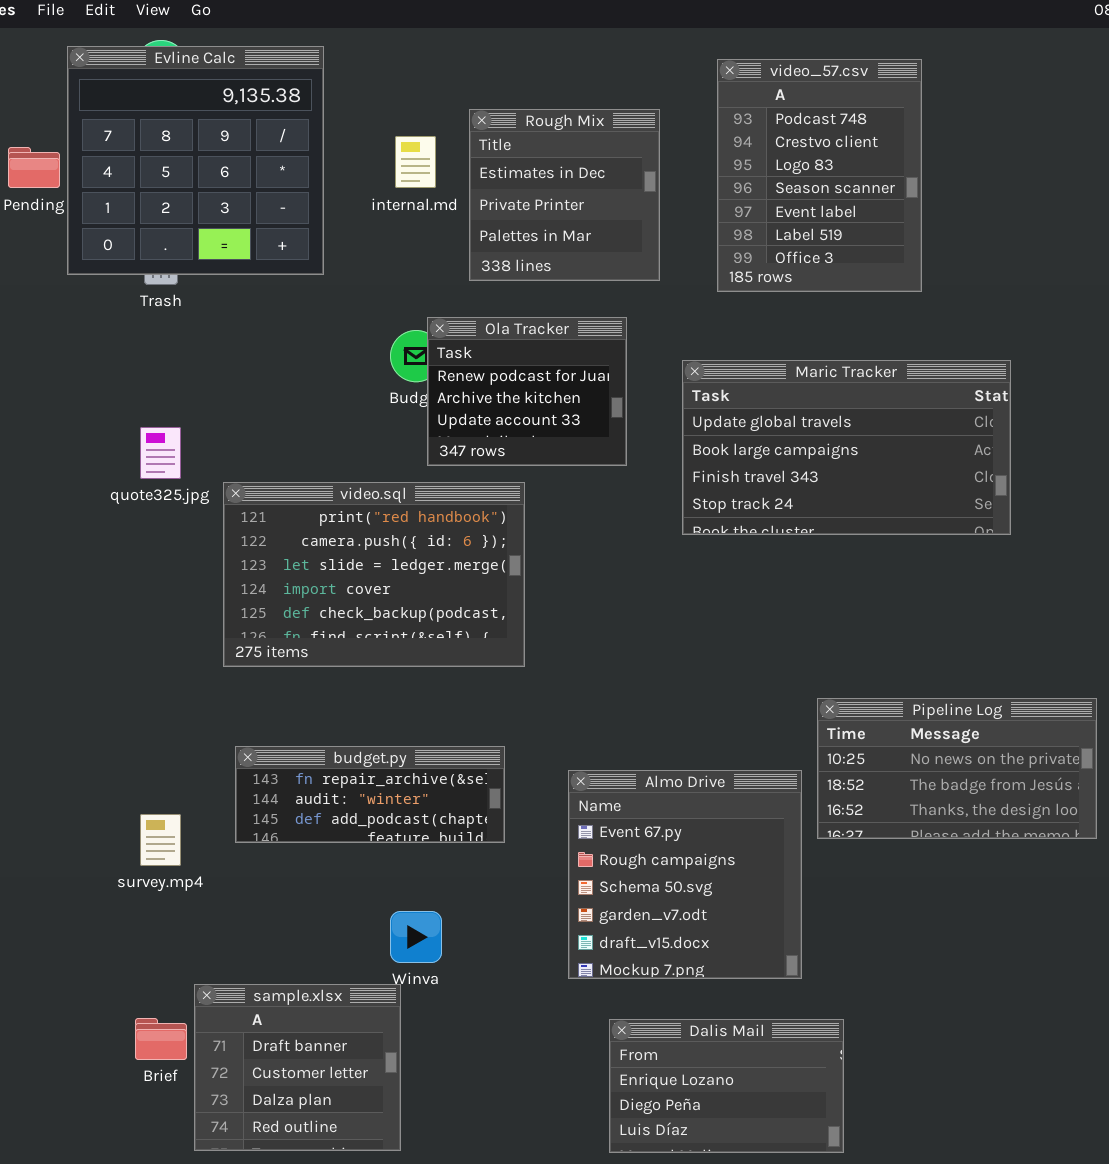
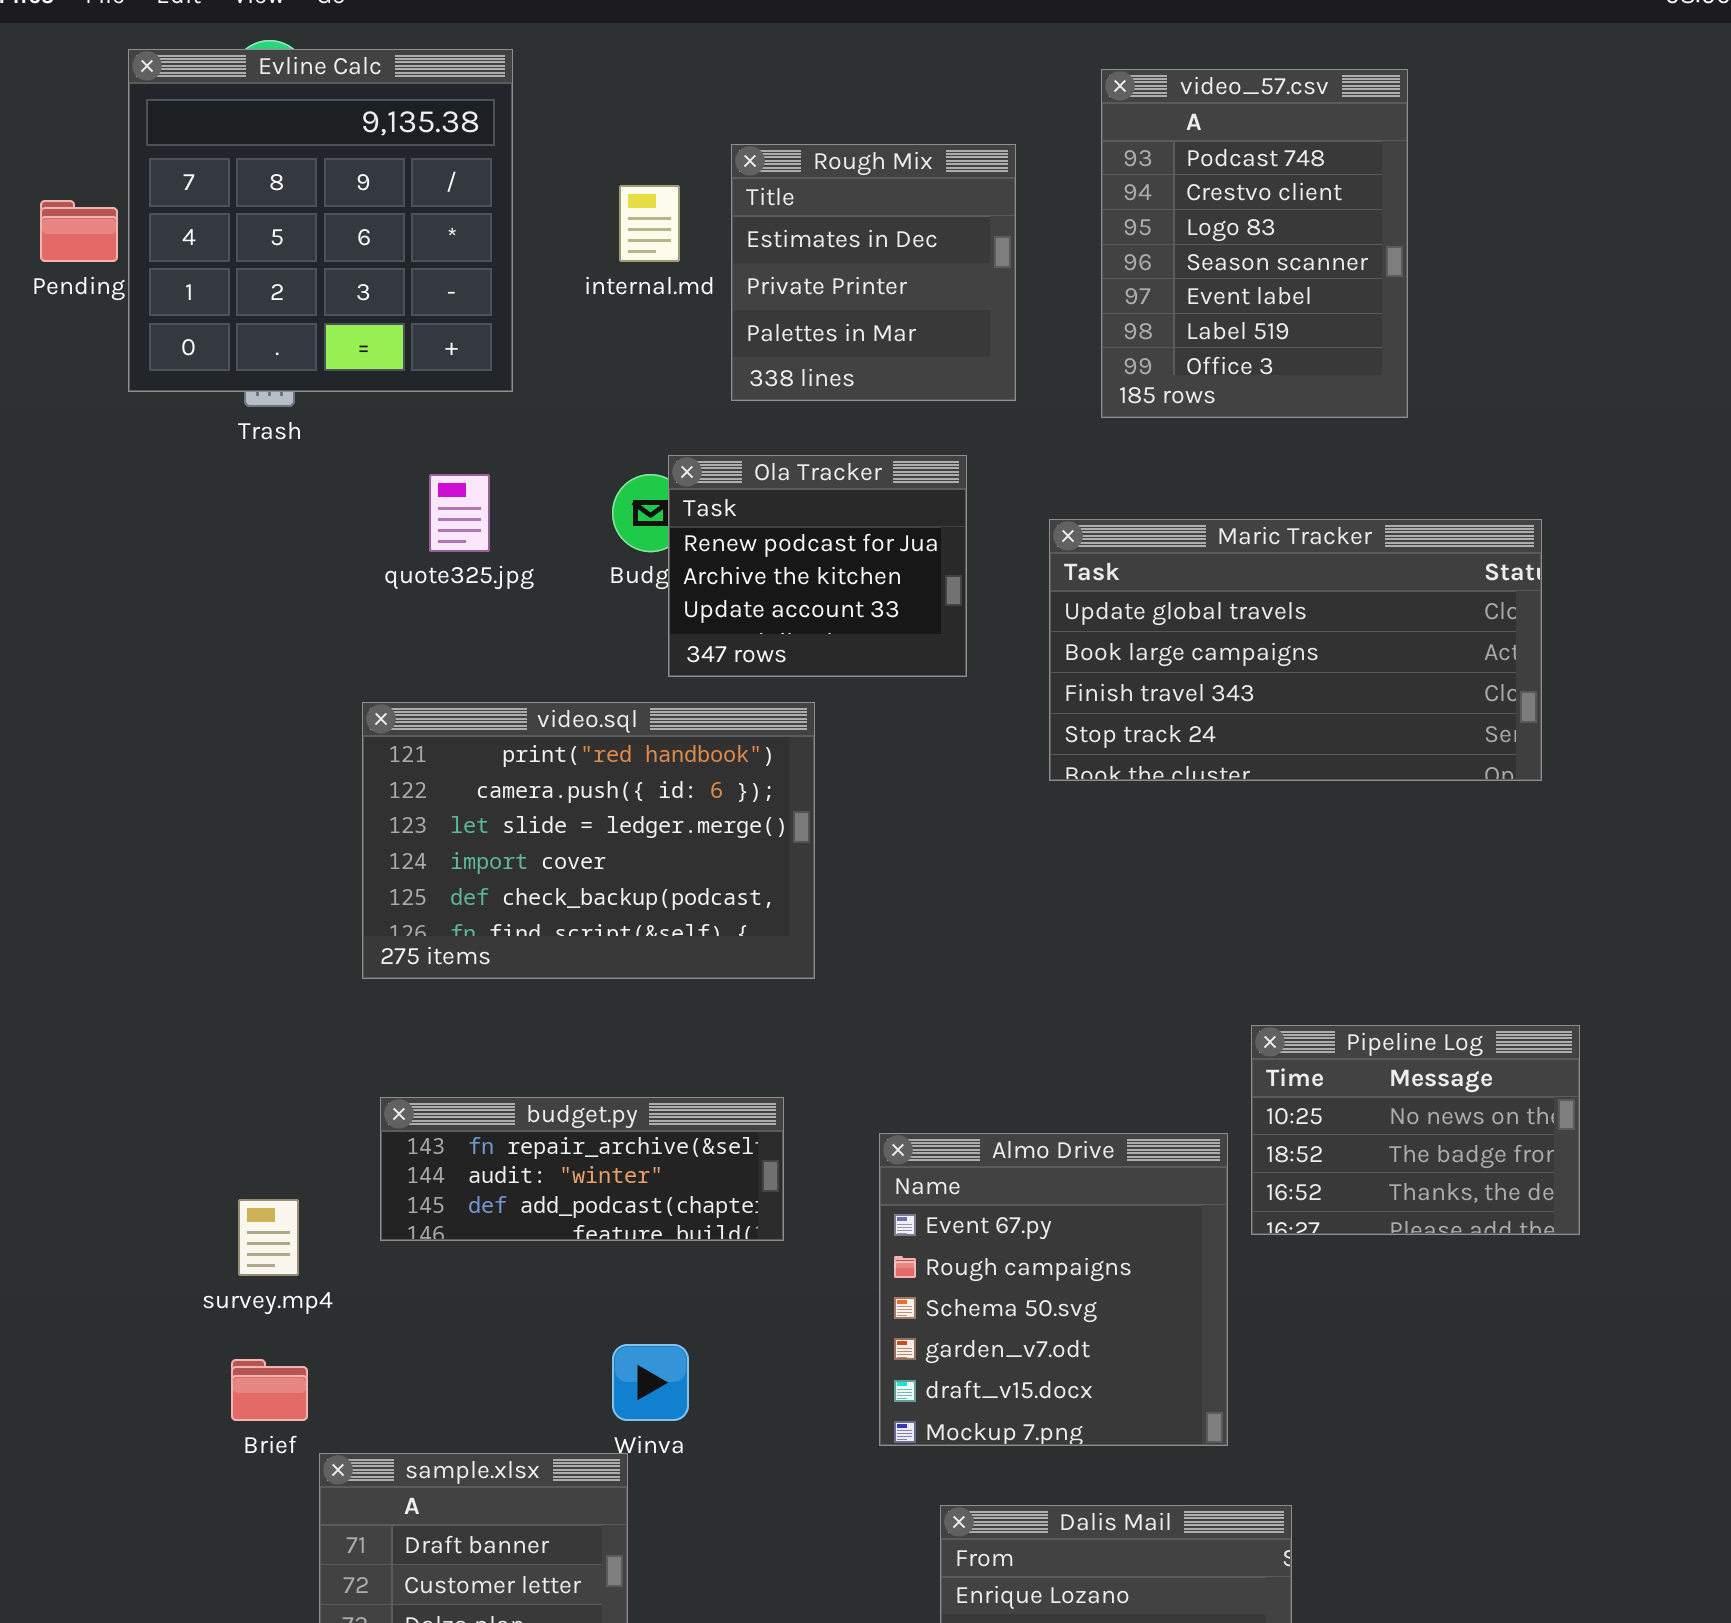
quote325.jpg: [140,427,181,479] -> [429,474,490,552], moved
Pipeline Log: [817,698,1097,839] -> [1251,1025,1580,1235], resized
Brief: [135,1018,187,1060] -> [231,1359,308,1421], moved

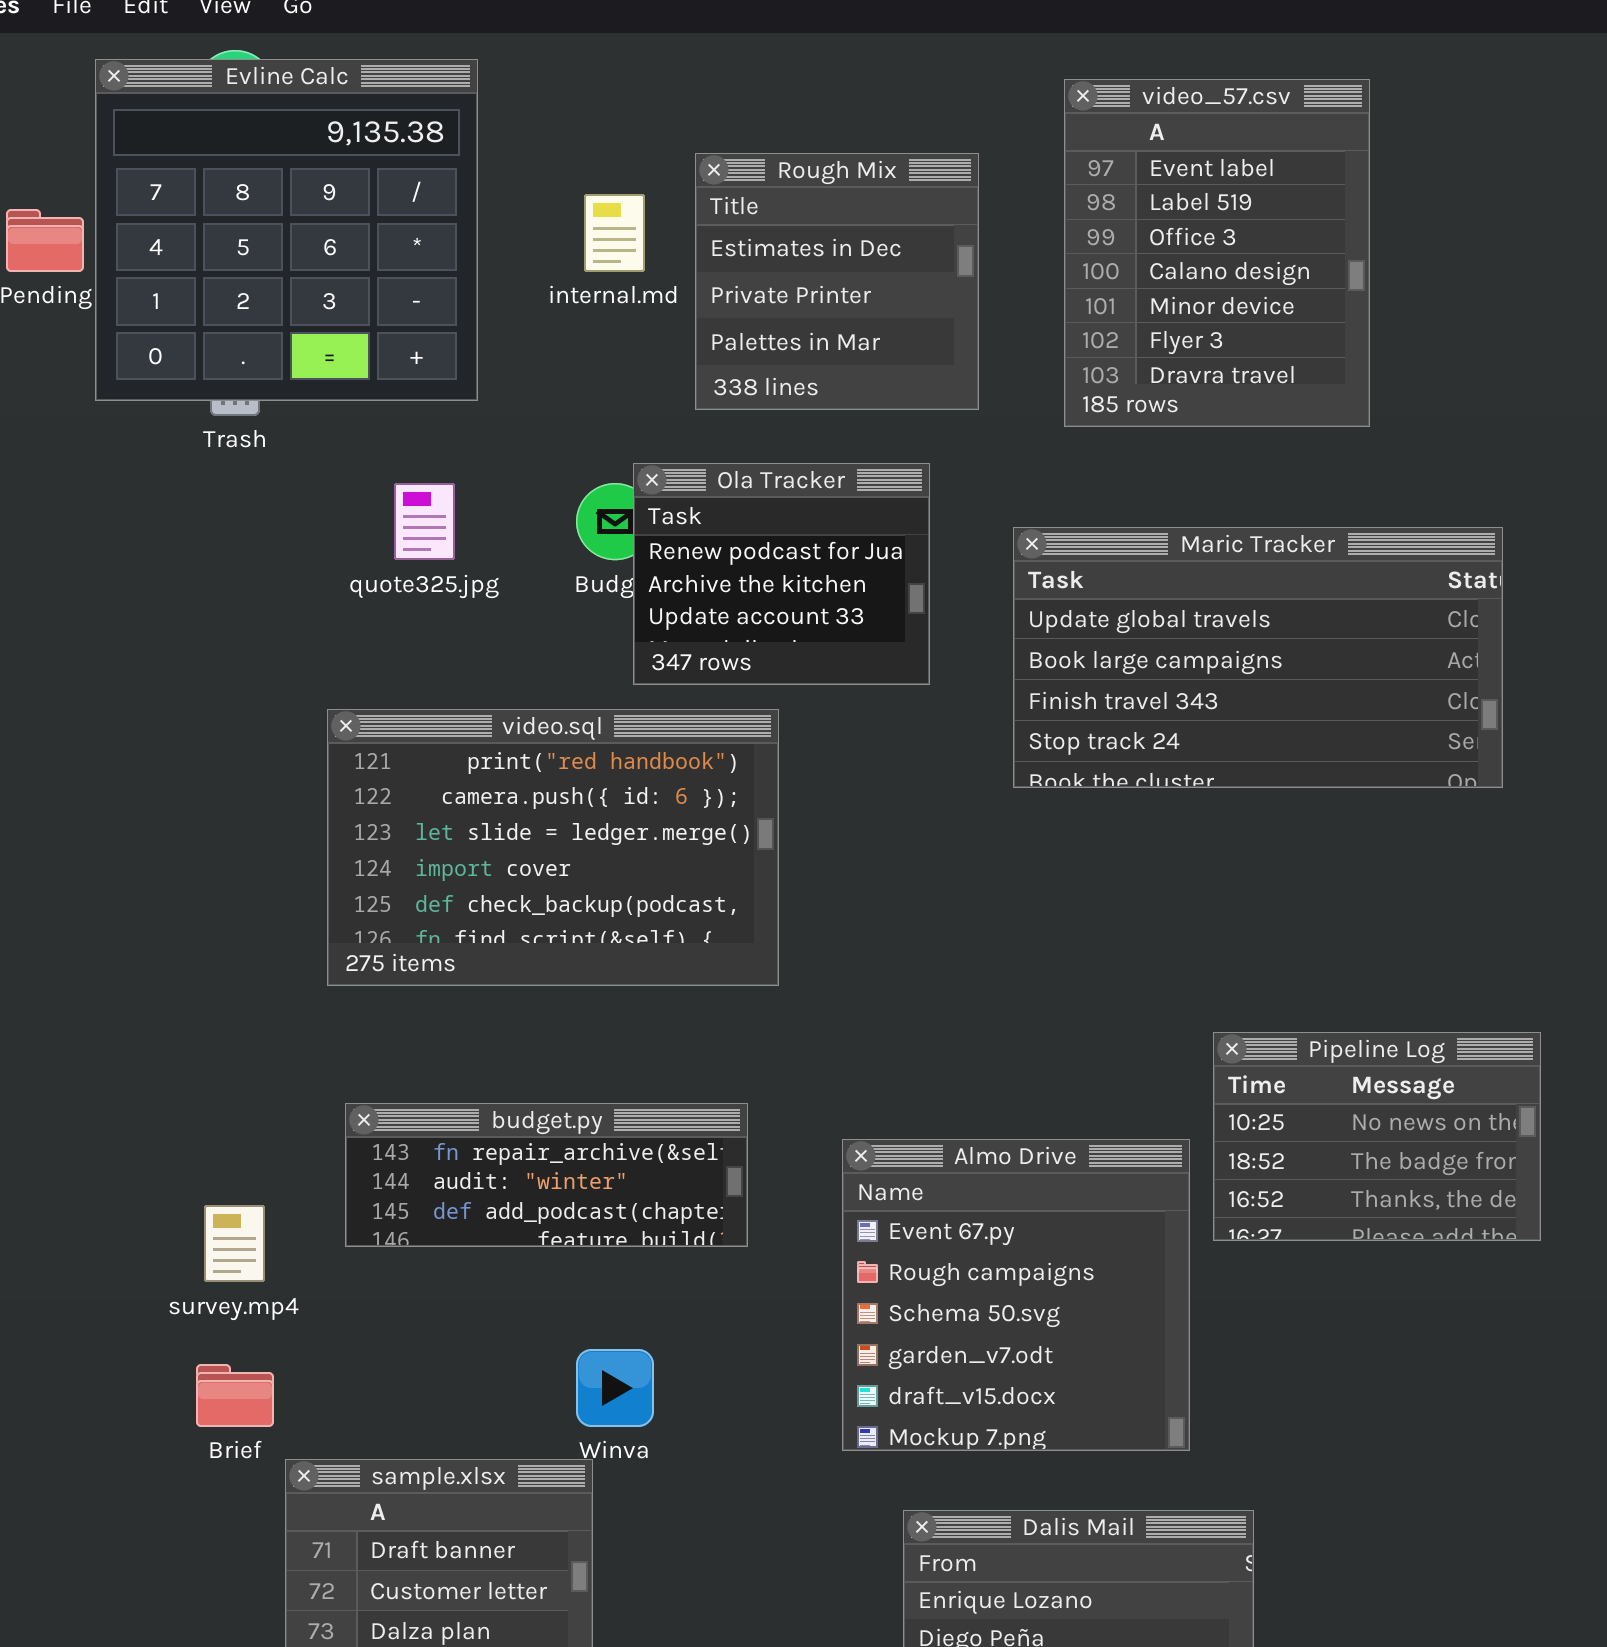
video_57.csv: [1101,69,1408,418] -> [1064,79,1370,427], scrolled down 4 rows

